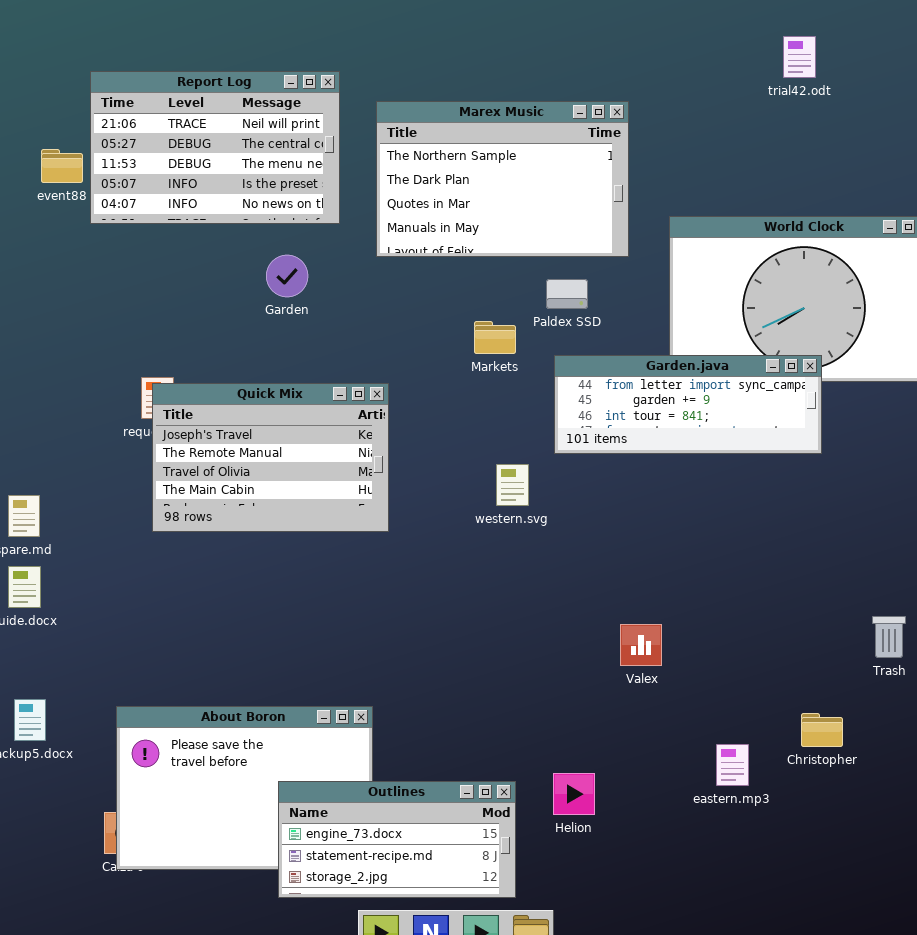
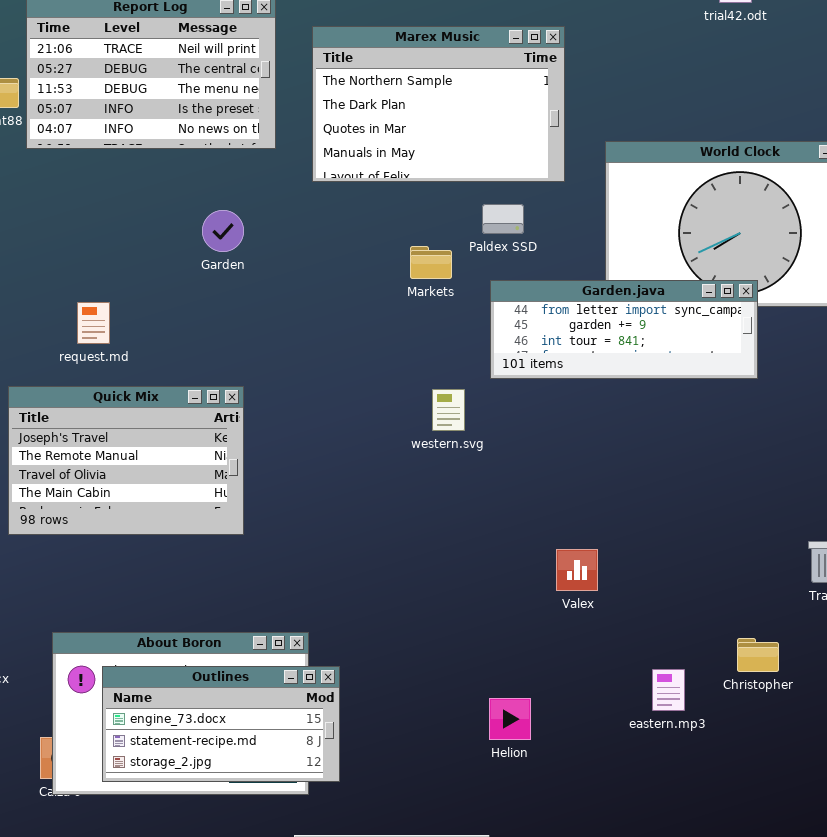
Garden: [266,255,308,297] -> [202,210,244,252], moved
Quick Mix: [152,383,389,532] -> [8,386,244,535], moved
Outlines: [278,781,516,898] -> [102,666,340,782], moved

